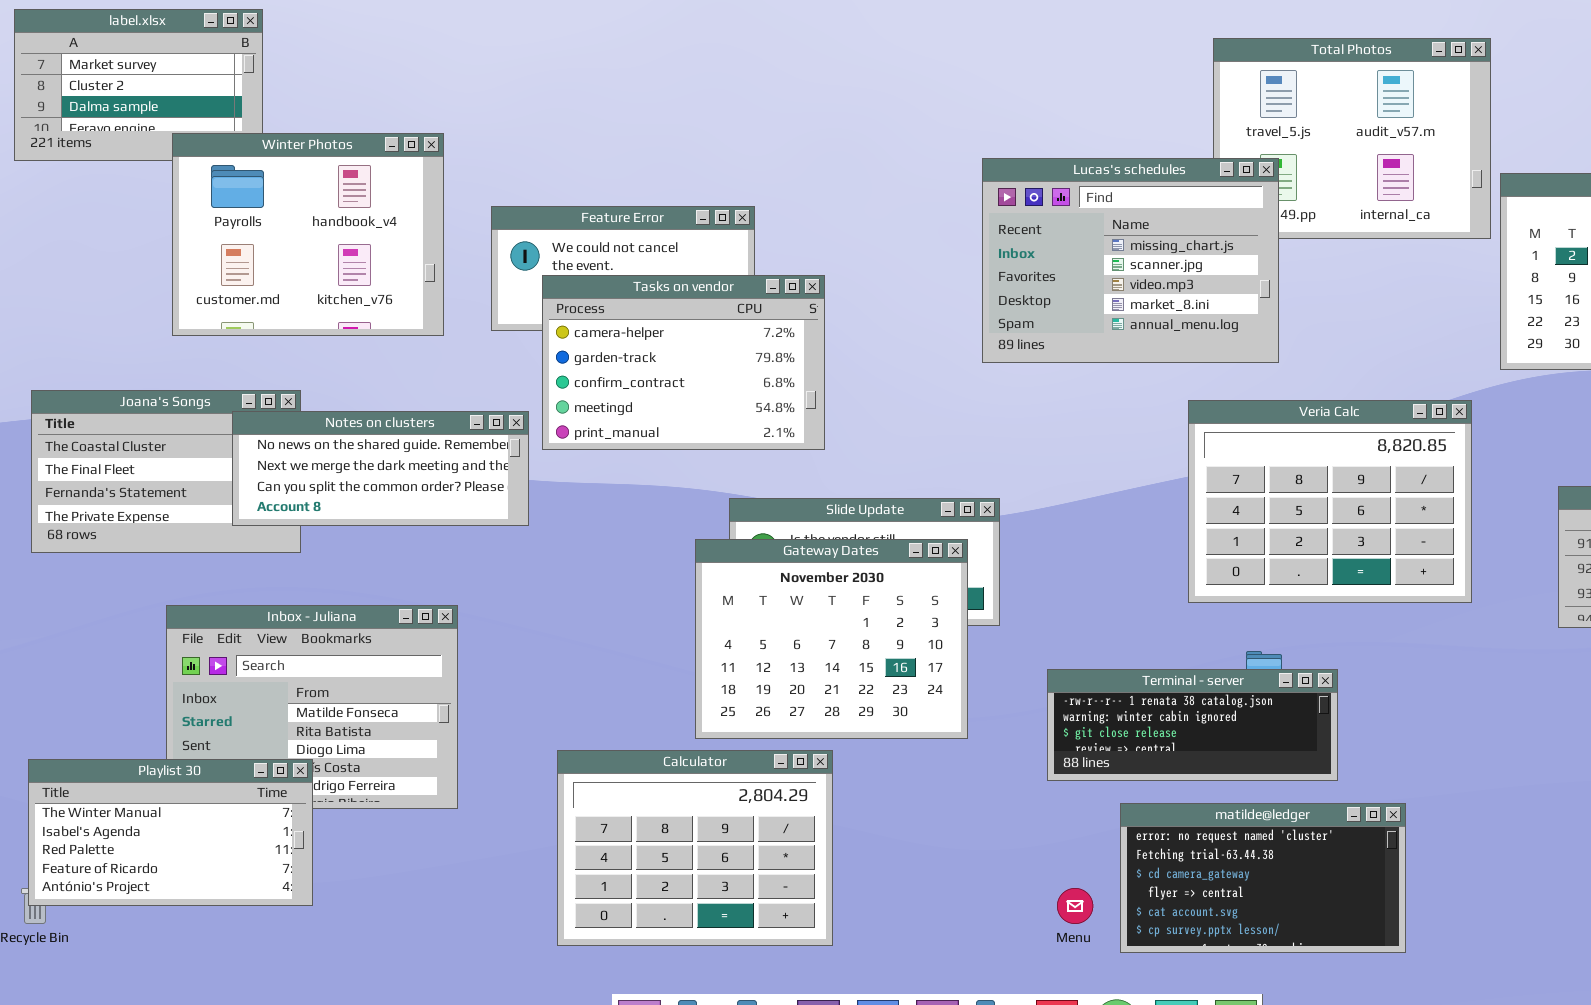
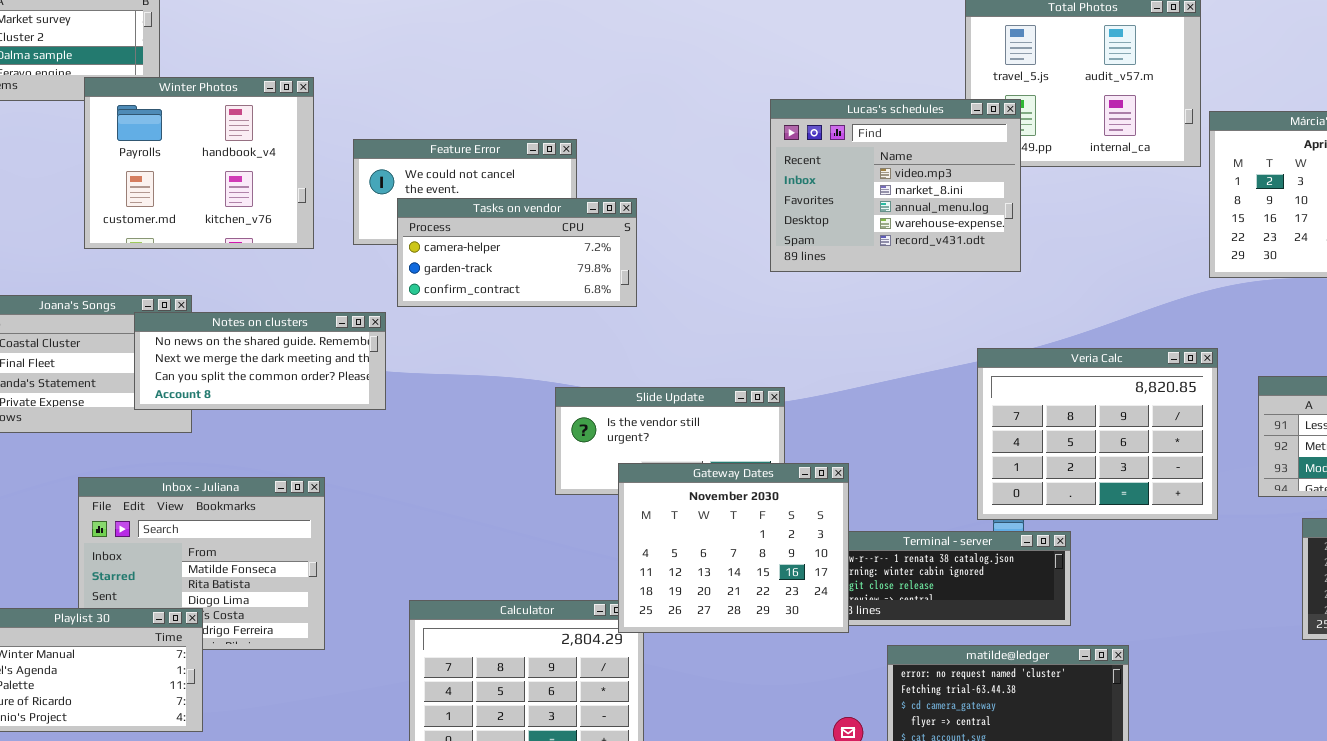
Lucas's schedules: [982,158,1279,363] -> [770,99,1021,272], scrolled down 2 rows
Tasks on vendor: [542,275,825,450] -> [397,198,637,307], resized
Veria Calc: [1188,400,1472,603] -> [977,348,1218,520], moved
Gateway Dates: [695,539,968,739] -> [618,463,849,633], moved

